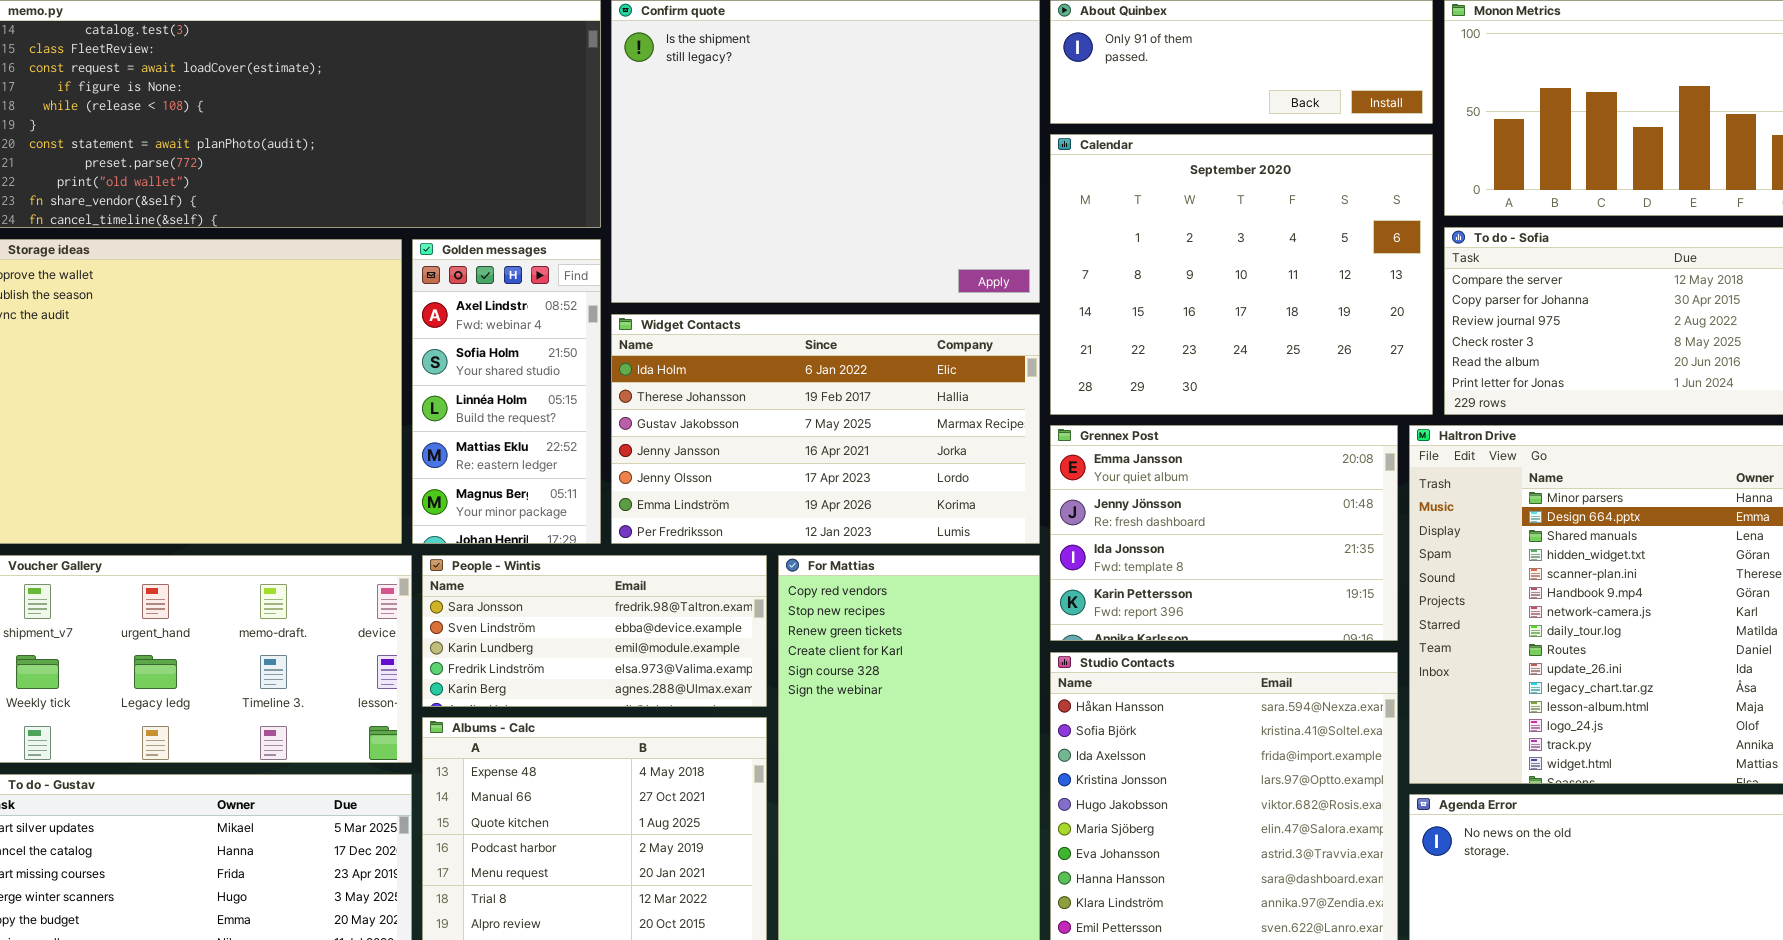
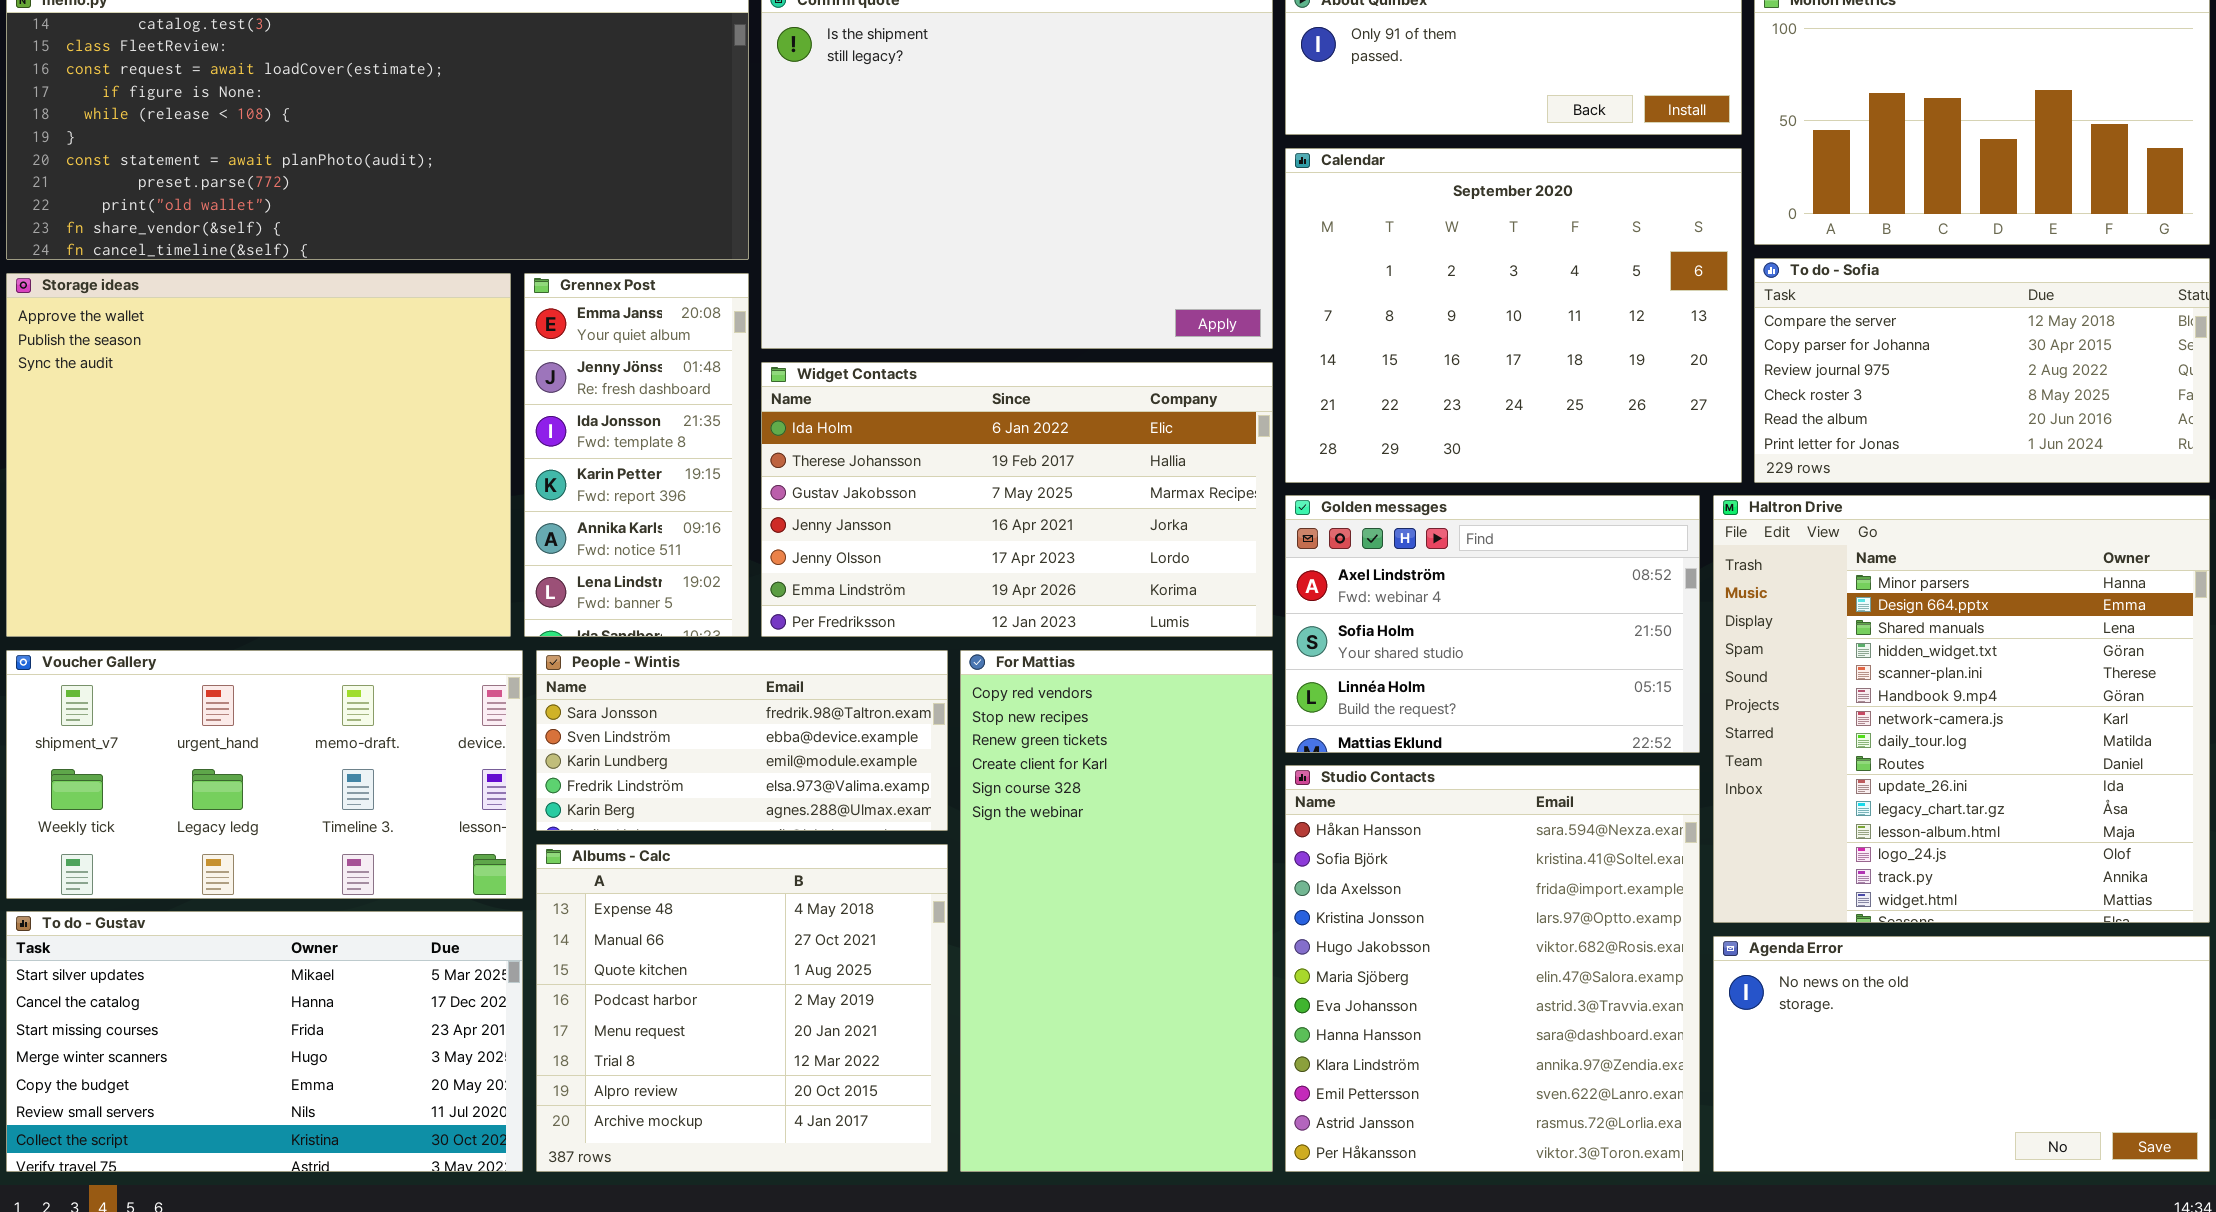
Golden messages: [412,239,601,544] -> [1285,495,1700,753], moved, resized
Grennex Post: [1050,425,1398,641] -> [524,273,749,637], moved, resized

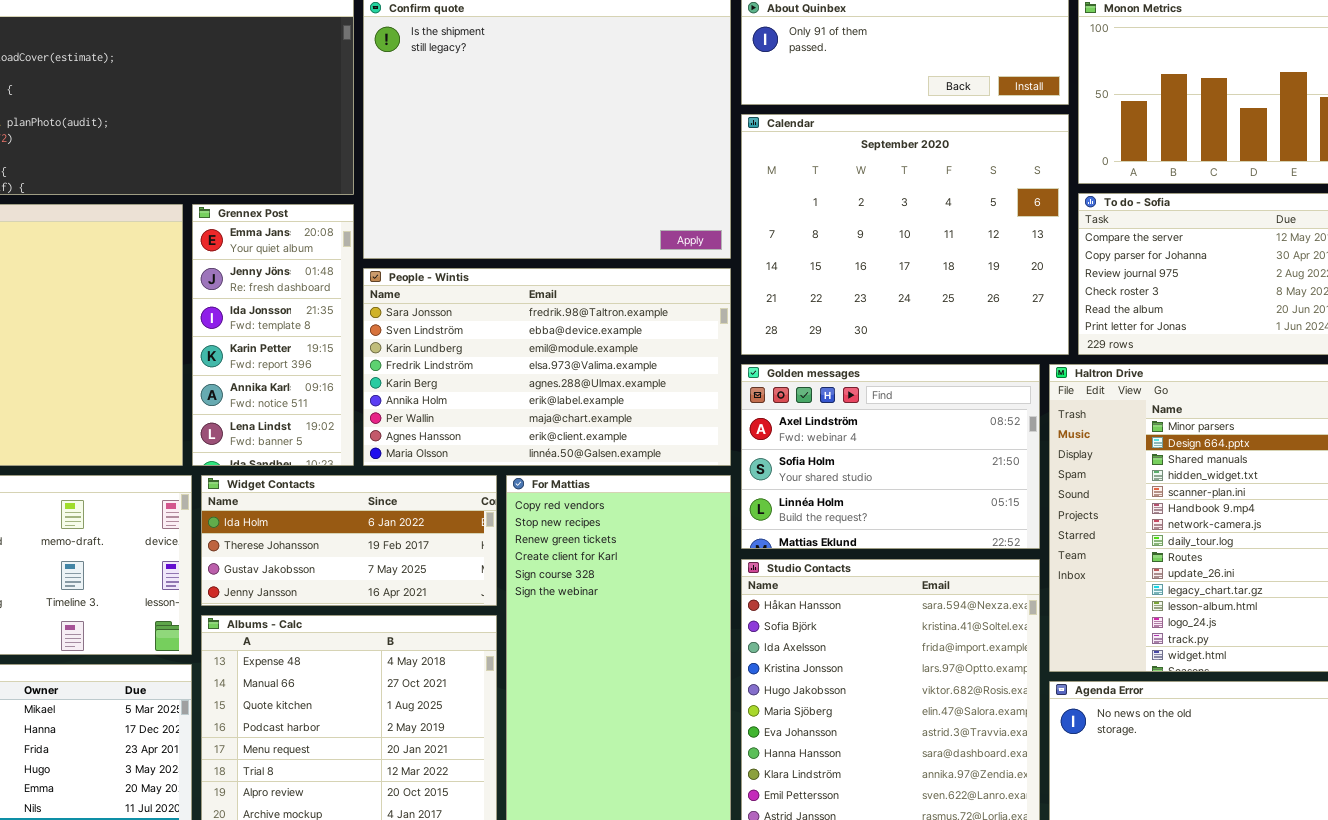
Widget Contacts: [761,362,1273,637] -> [201,475,497,606], moved, resized
People - Wintis: [536,650,948,831] -> [363,268,731,466], moved, resized

